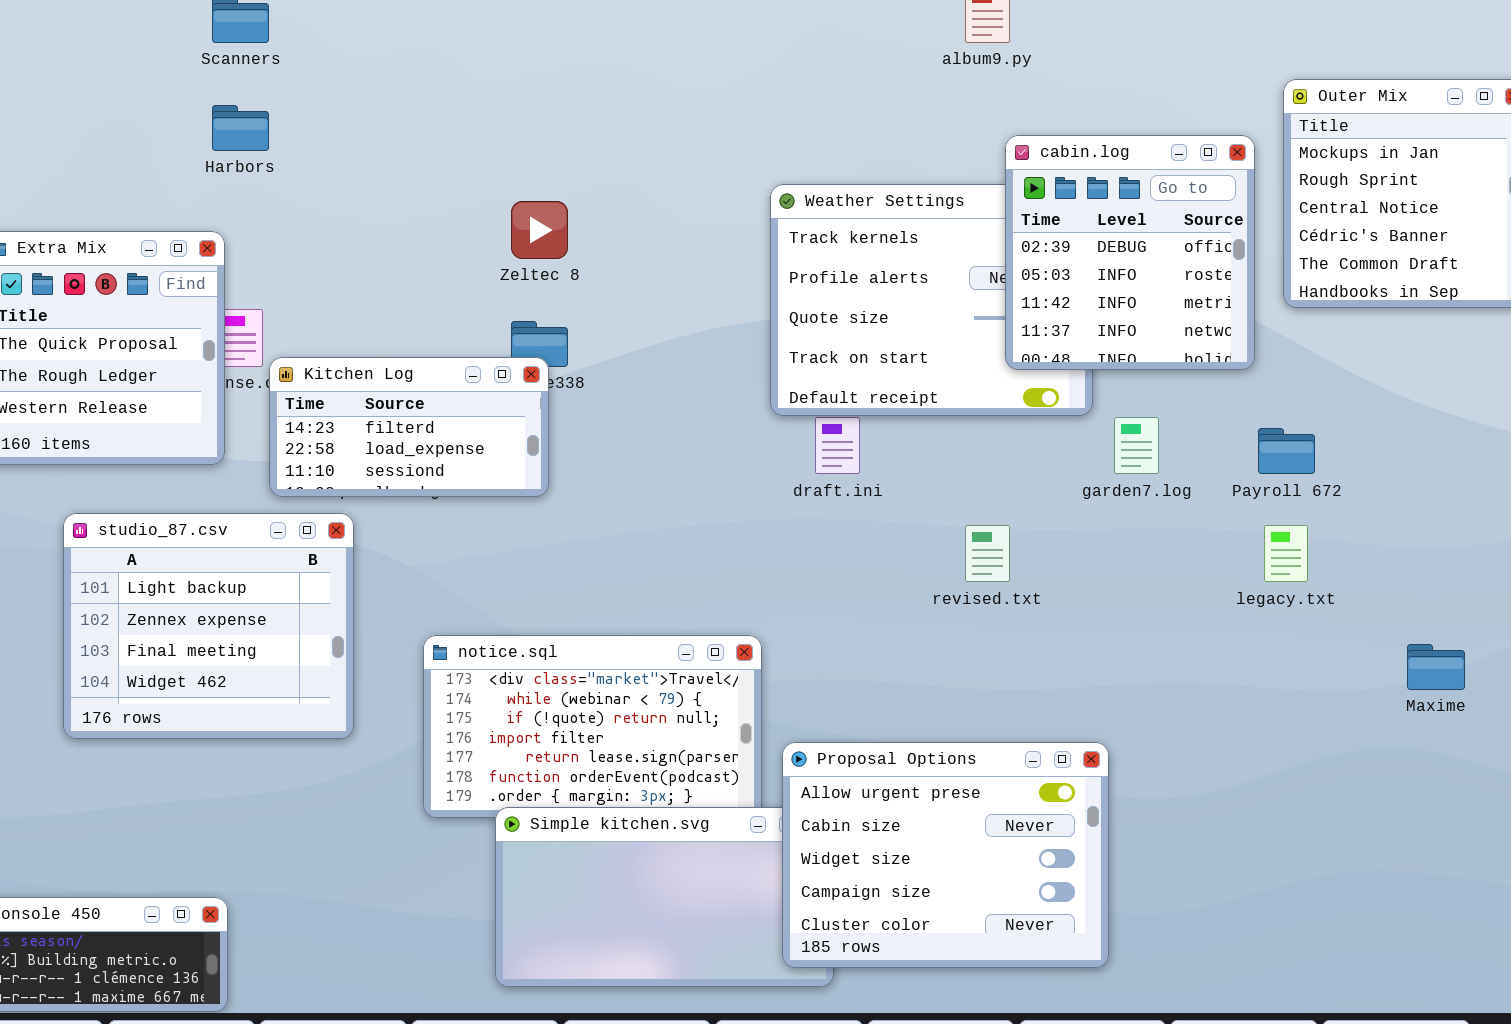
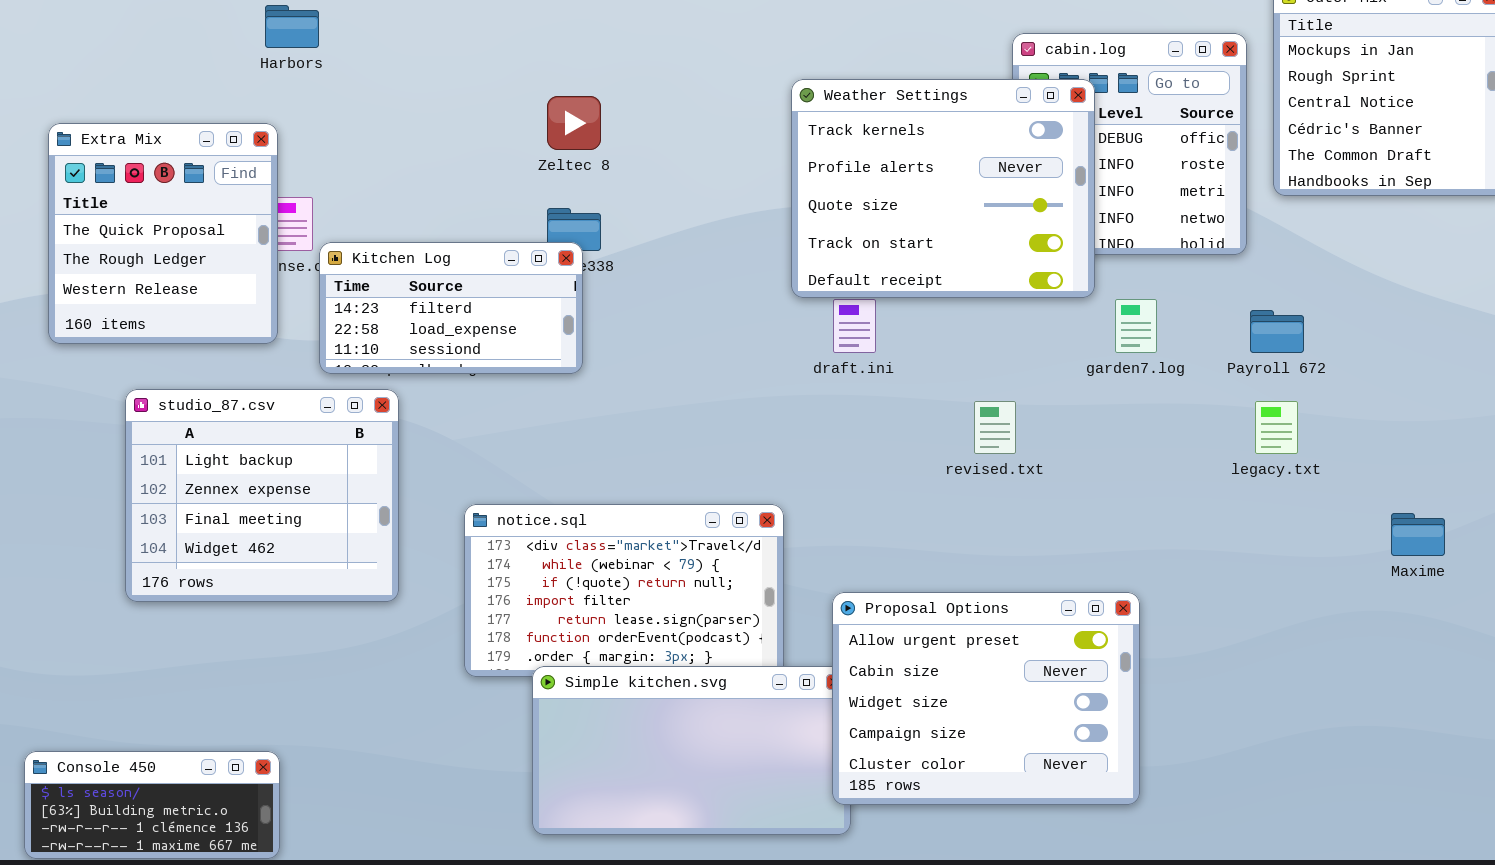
Weather Settings: [770,184,1093,416] -> [791,79,1095,298], raised
Proposal Options: [782,742,1109,968] -> [832,592,1140,805], moved

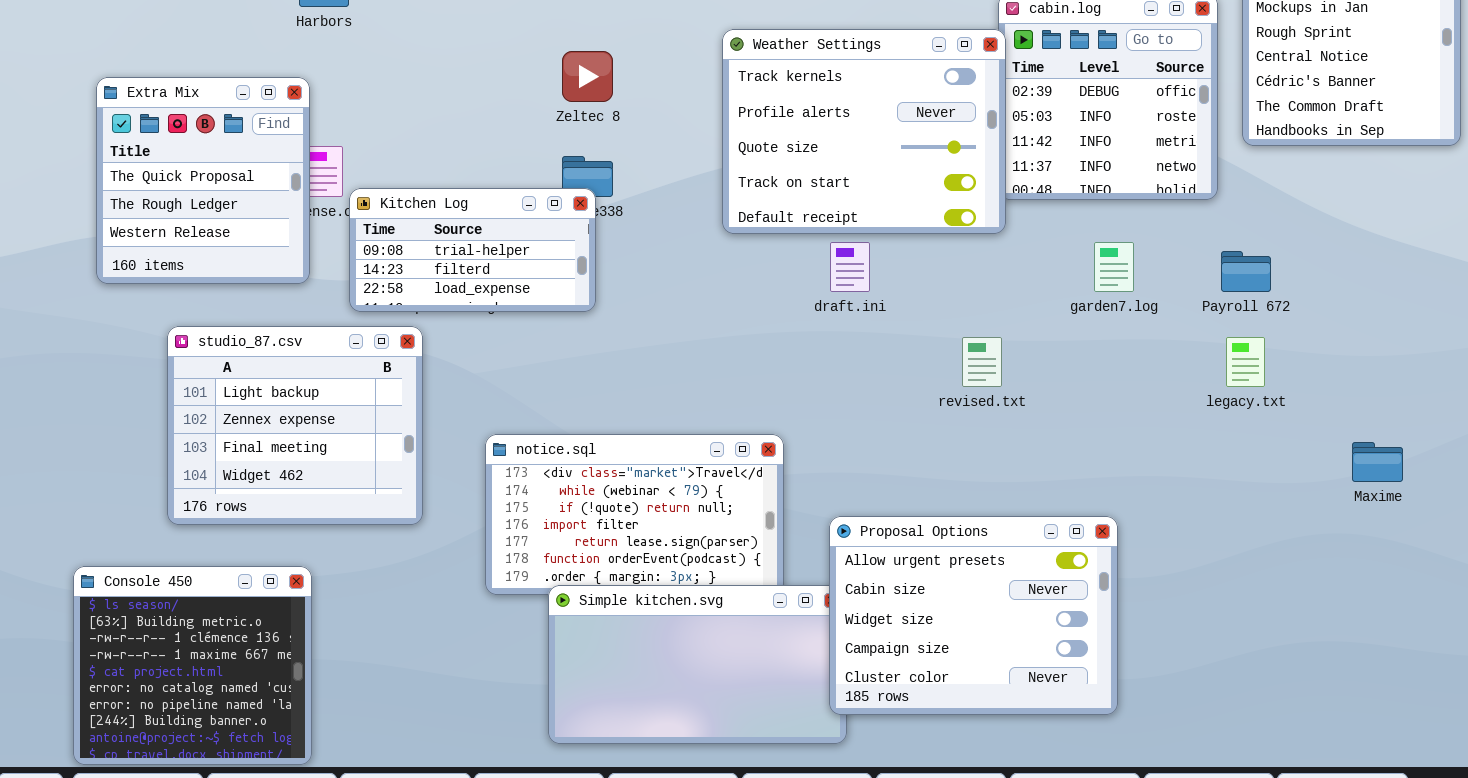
Weather Settings: [791,79,1095,298] -> [722,29,1006,234], moved
Kitchen Log: [319,242,583,374] -> [349,188,596,312], scrolled up 1 row
Console 450: [24,751,280,859] -> [73,566,312,765], resized

